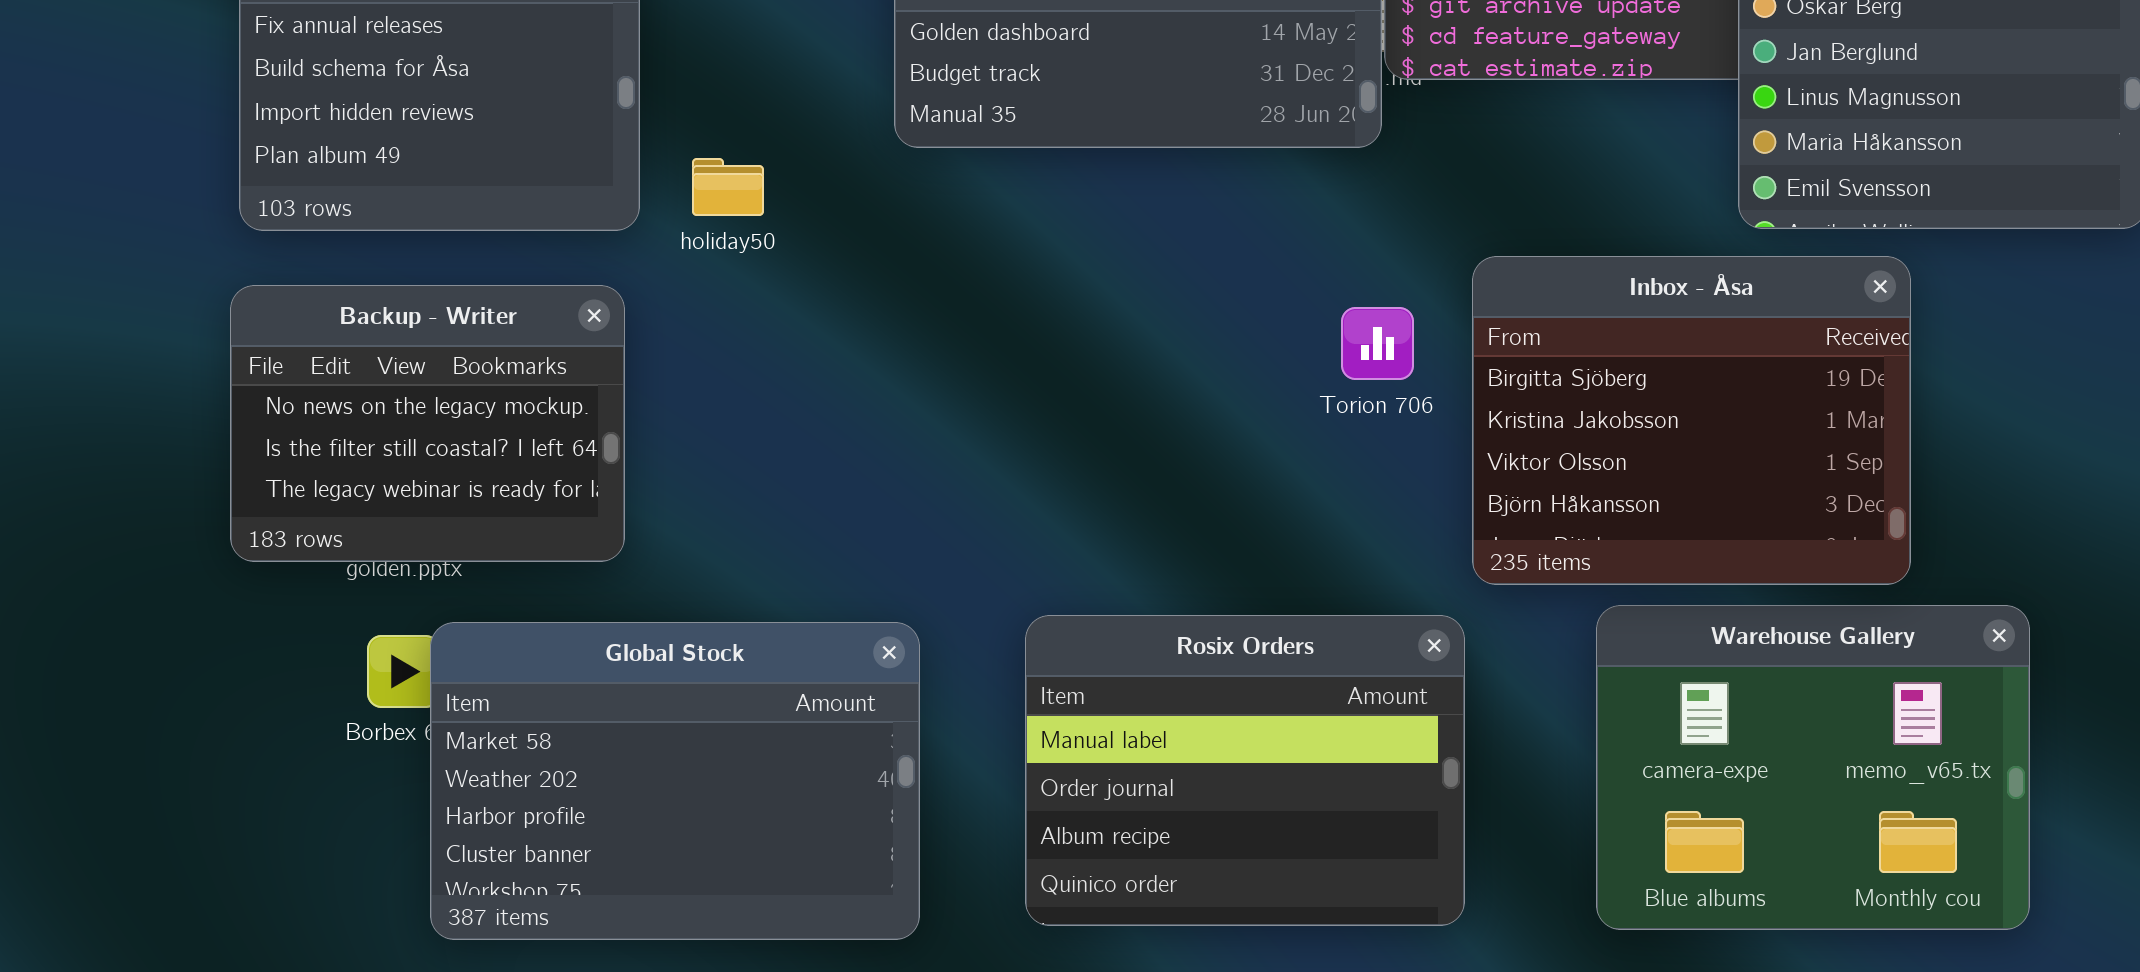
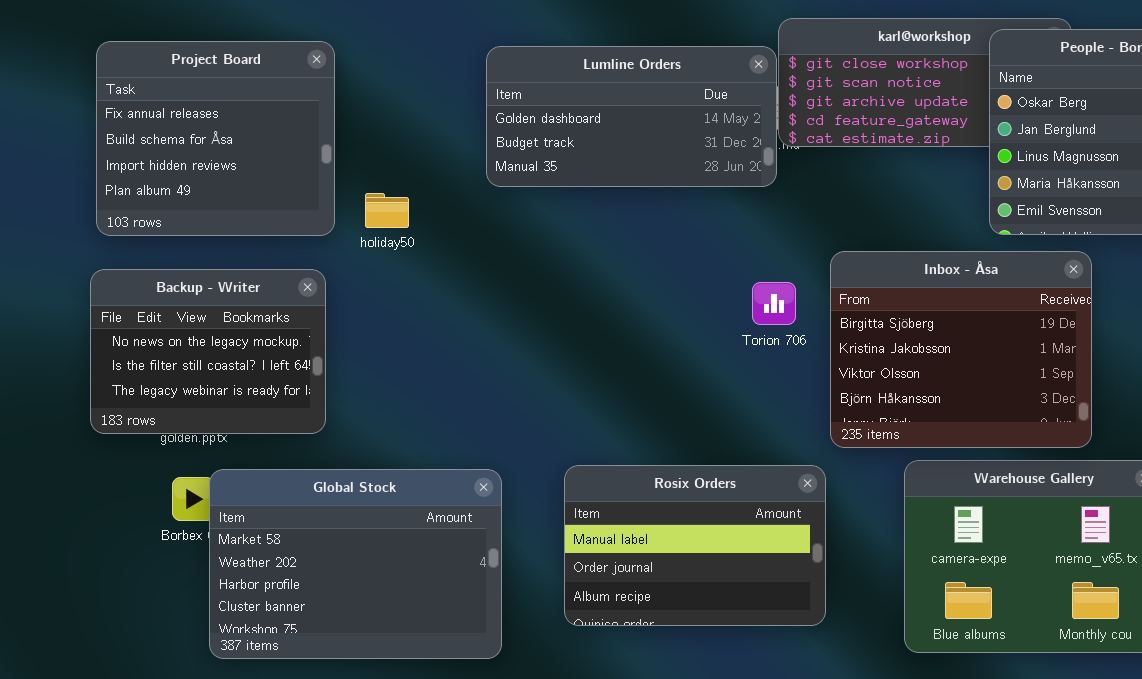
Rosix Orders: [1025,615,1465,926] -> [564,465,826,626], resized

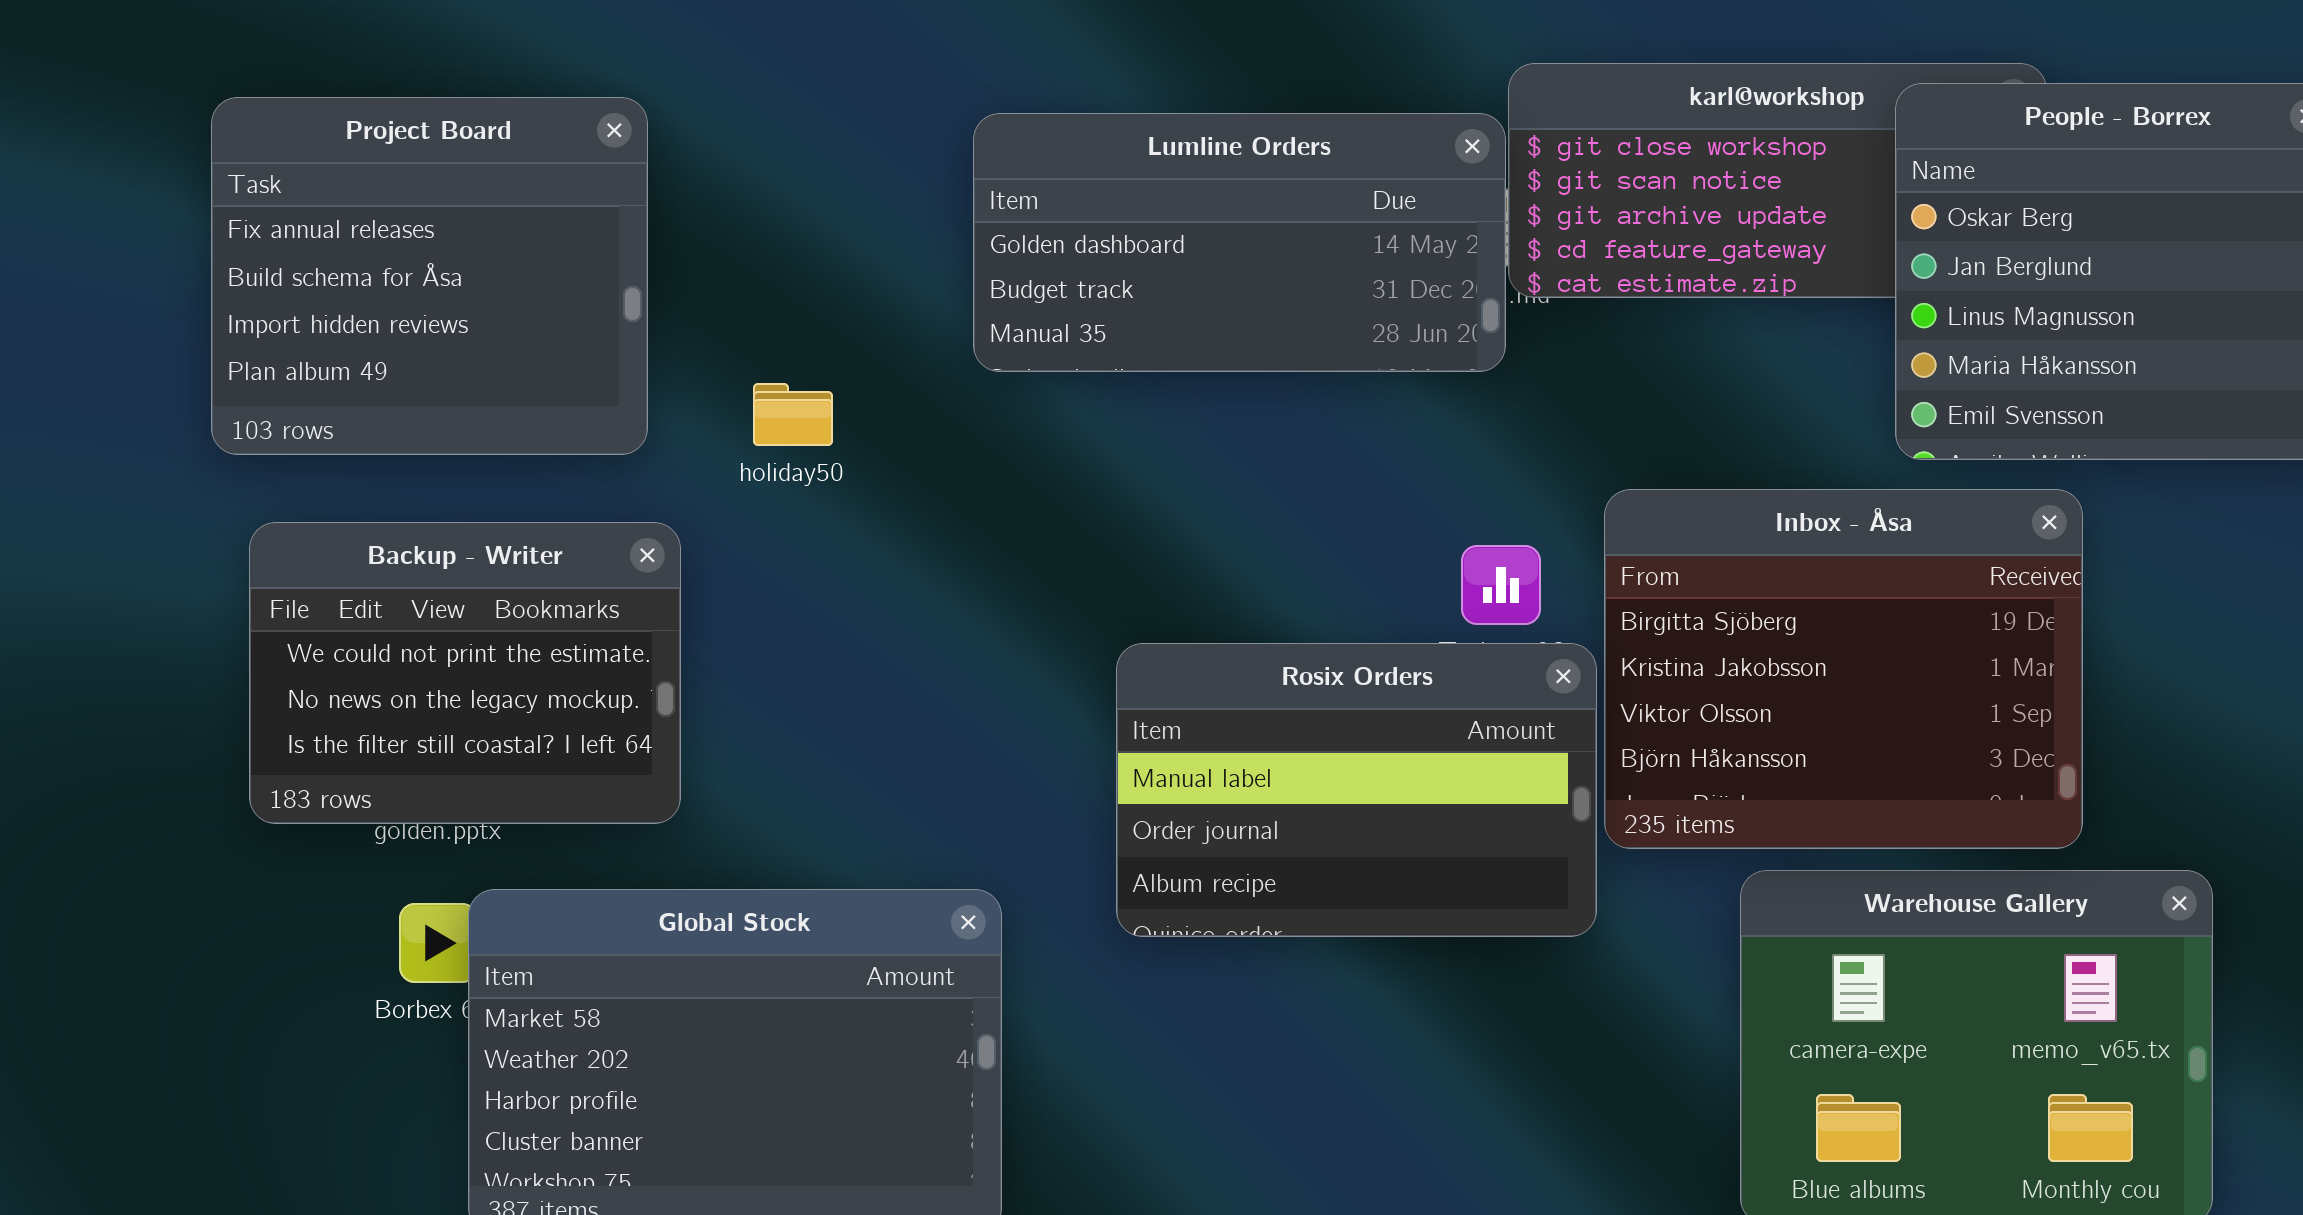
Project Board: [96,41,335,236] -> [211,97,648,455], moved
Backup - Writer: [90,269,326,434] -> [249,522,681,824], scrolled up 1 row
Rosix Orders: [564,465,826,626] -> [1116,643,1597,937], moved

